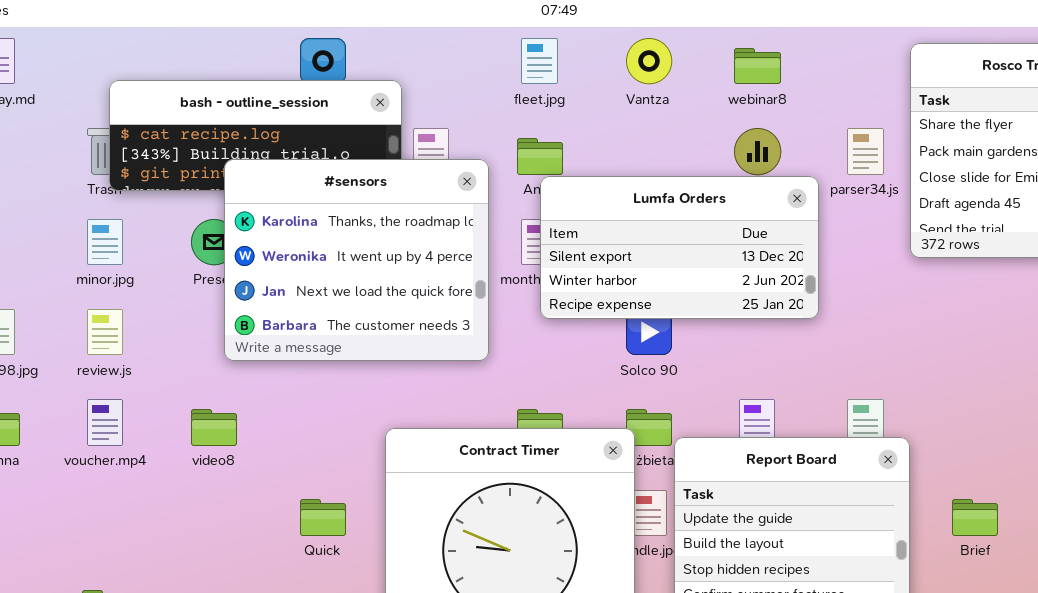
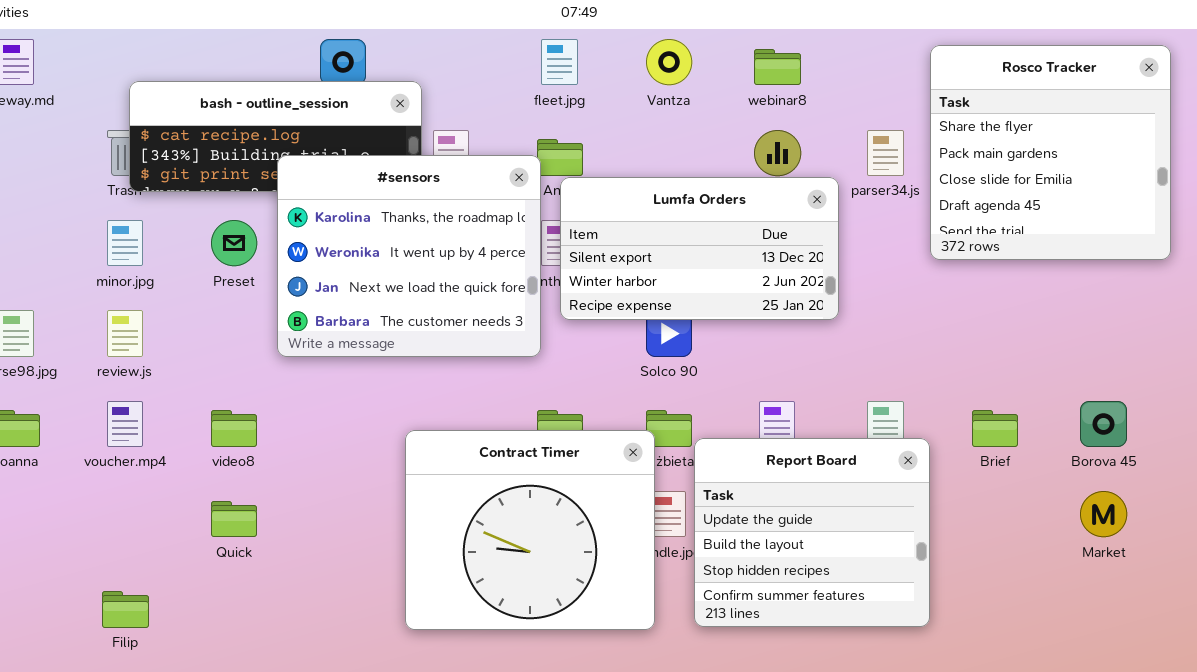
#sensors: [224,159,489,361] -> [277,155,541,357], moved
Quick: [300,499,346,536] -> [211,501,257,537], moved
Brief: [952,499,998,536] -> [972,410,1018,447], moved

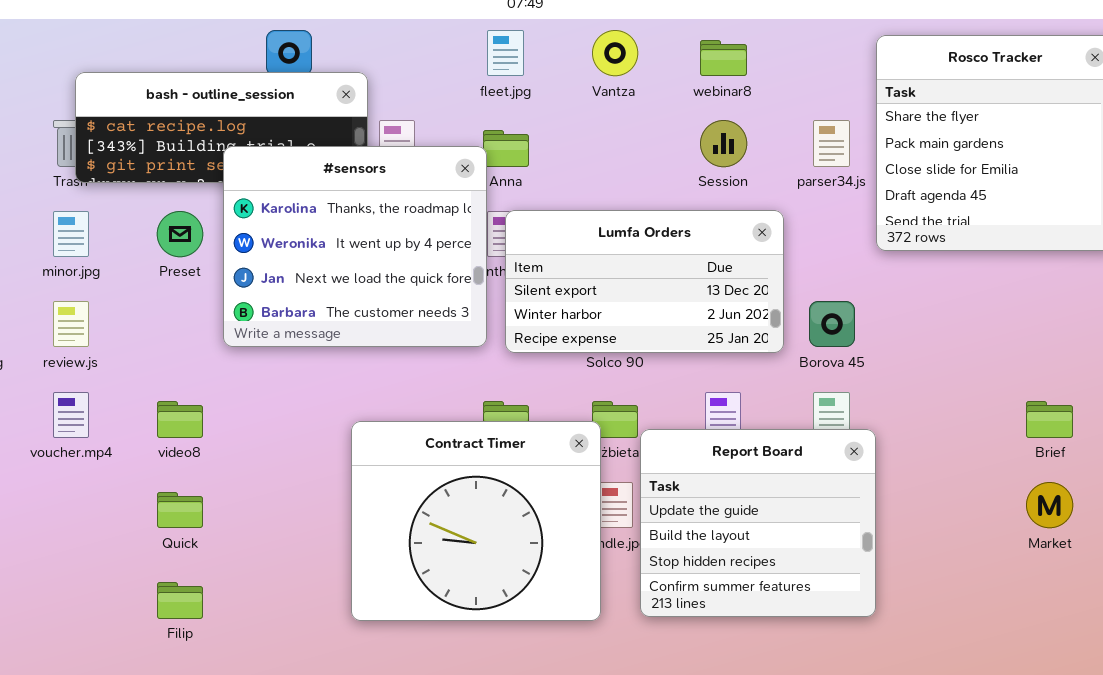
Lumfa Orders: [560,177,839,320] -> [505,210,784,353], moved
Borova 45: [1080,401,1127,447] -> [809,301,855,347], moved
Brief: [972,410,1018,447] -> [1026,401,1073,438], moved
Filip: [102,591,149,628] -> [157,582,203,619], moved

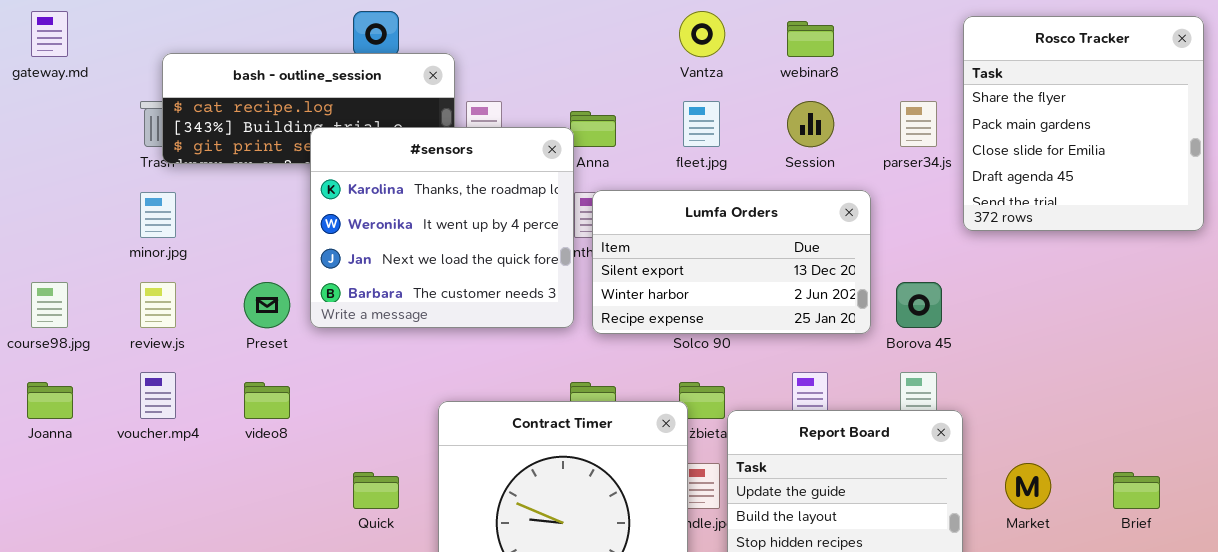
fleet.jpg: [487,30,524,76] -> [683,101,720,147], moved
Preset: [157,211,203,257] -> [244,282,290,328], moved
Brief: [1026,401,1073,438] -> [1113,472,1160,509], moved
Market: [1026,482,1073,528] -> [1005,463,1051,509], moved
Quick: [157,492,203,528] -> [353,472,399,509], moved

